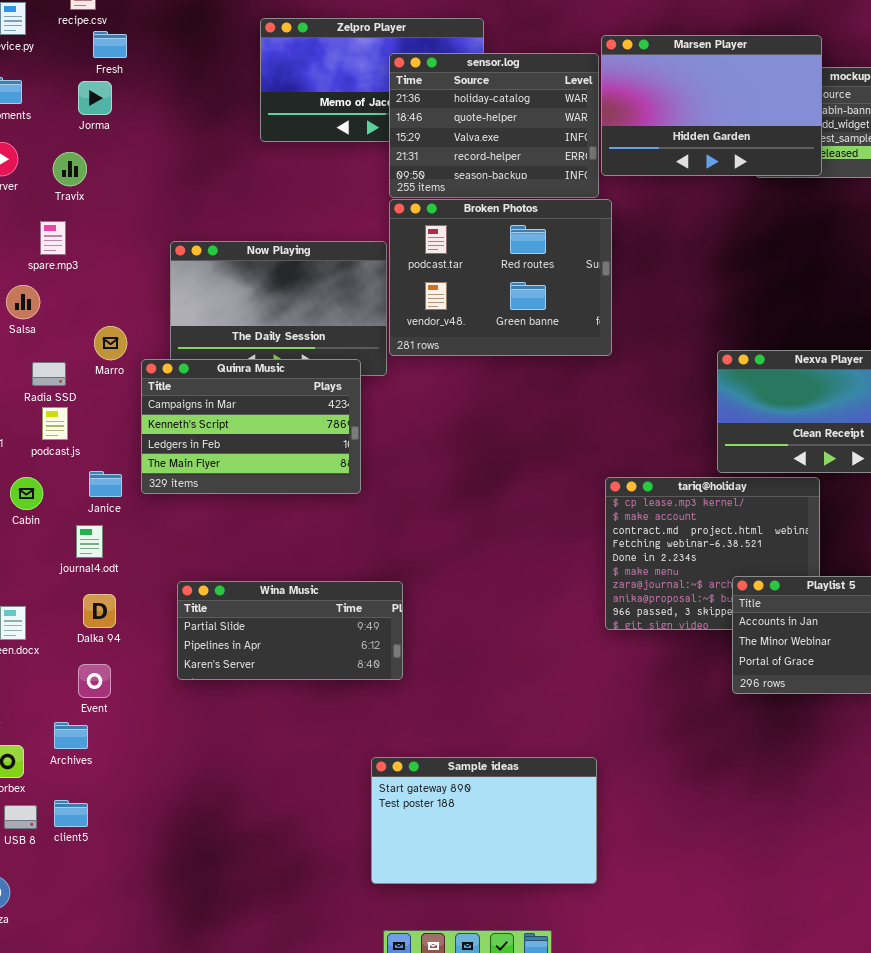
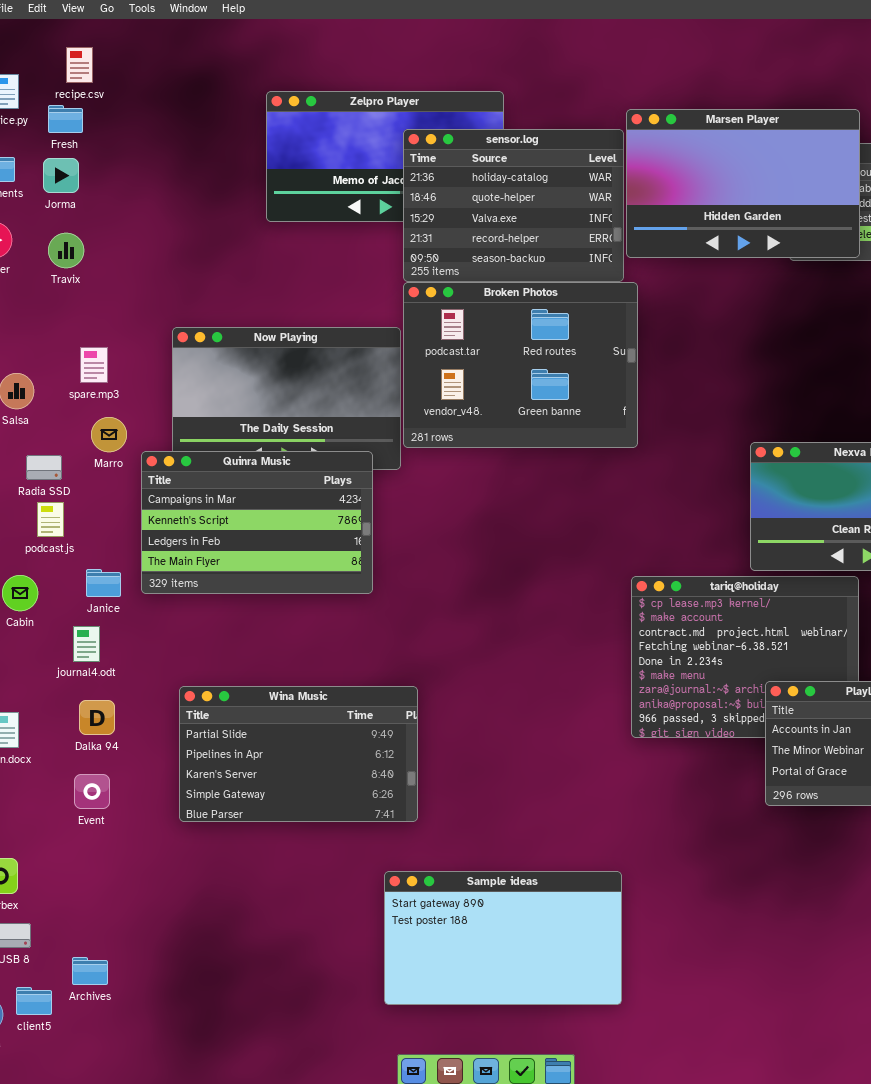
Fresh: [93,31,127,58] -> [48,105,83,133], moved
Jorma: [78,81,112,115] -> [43,158,79,193], moved
spare.mp3: [40,221,66,255] -> [80,347,108,383], moved
Wina Music: [177,581,403,680] -> [179,686,418,822], resized
Archives: [54,722,88,749] -> [72,957,108,985], moved
client5: [54,800,88,827] -> [16,987,52,1015], moved

